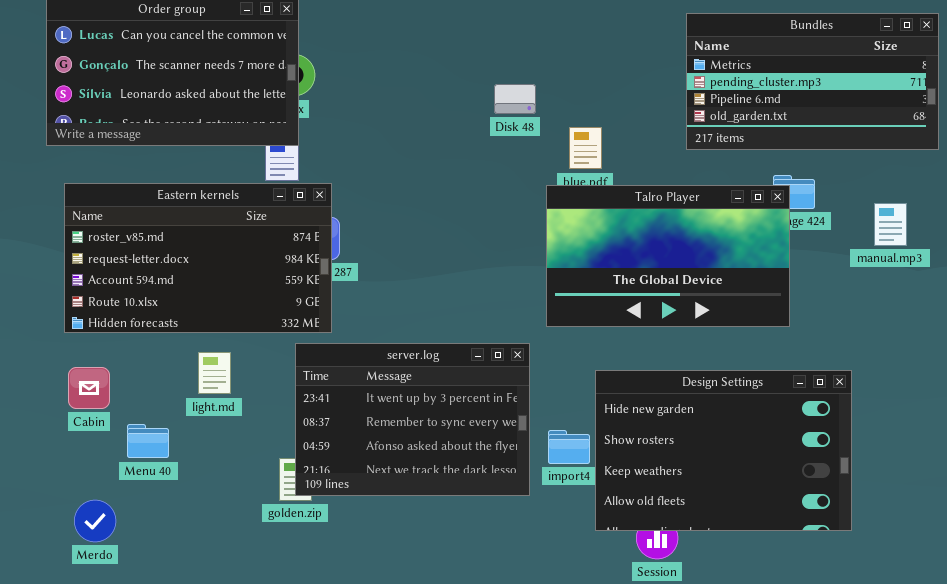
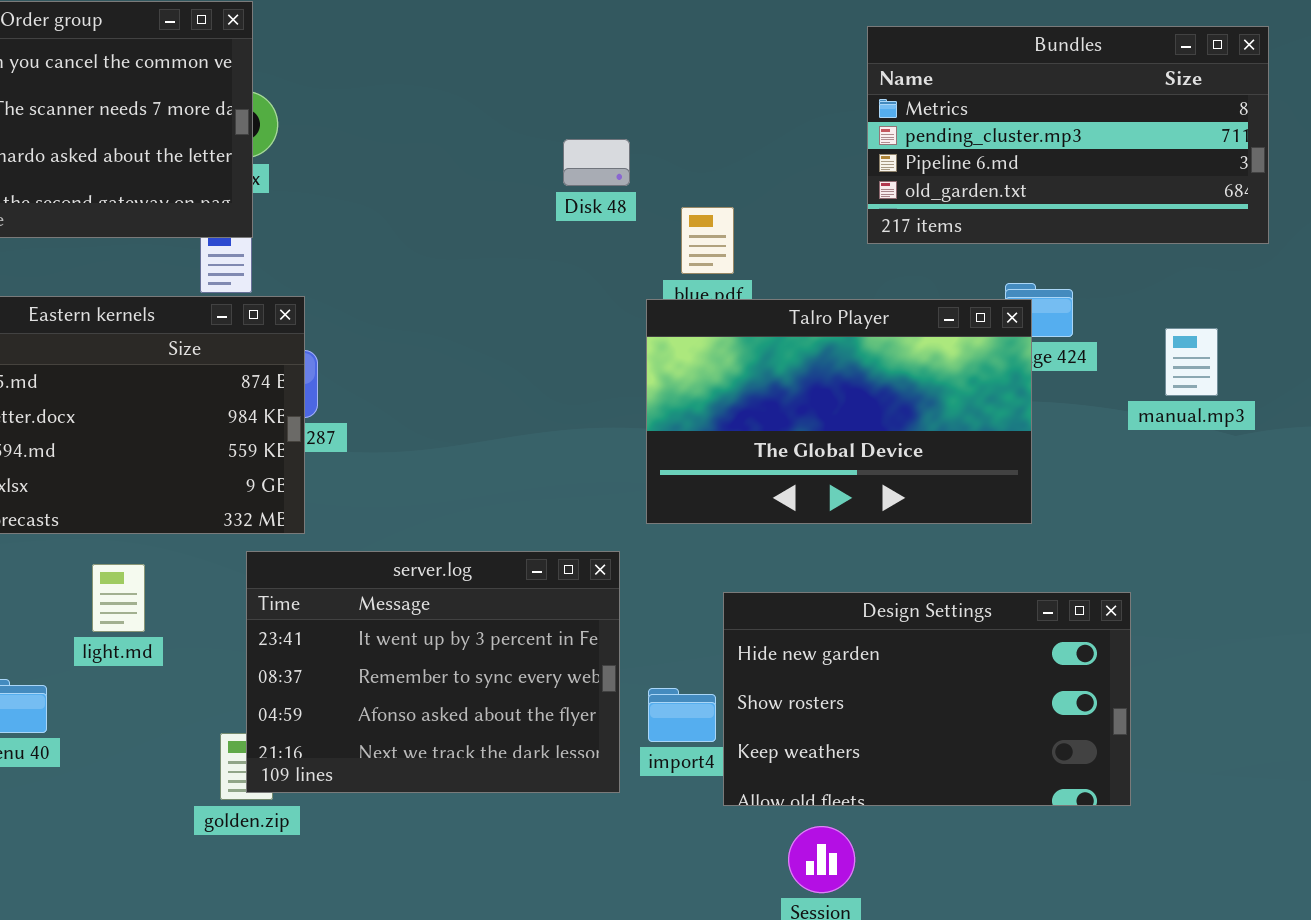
Design Settings: [595,370,852,531] -> [723,592,1131,806], resized

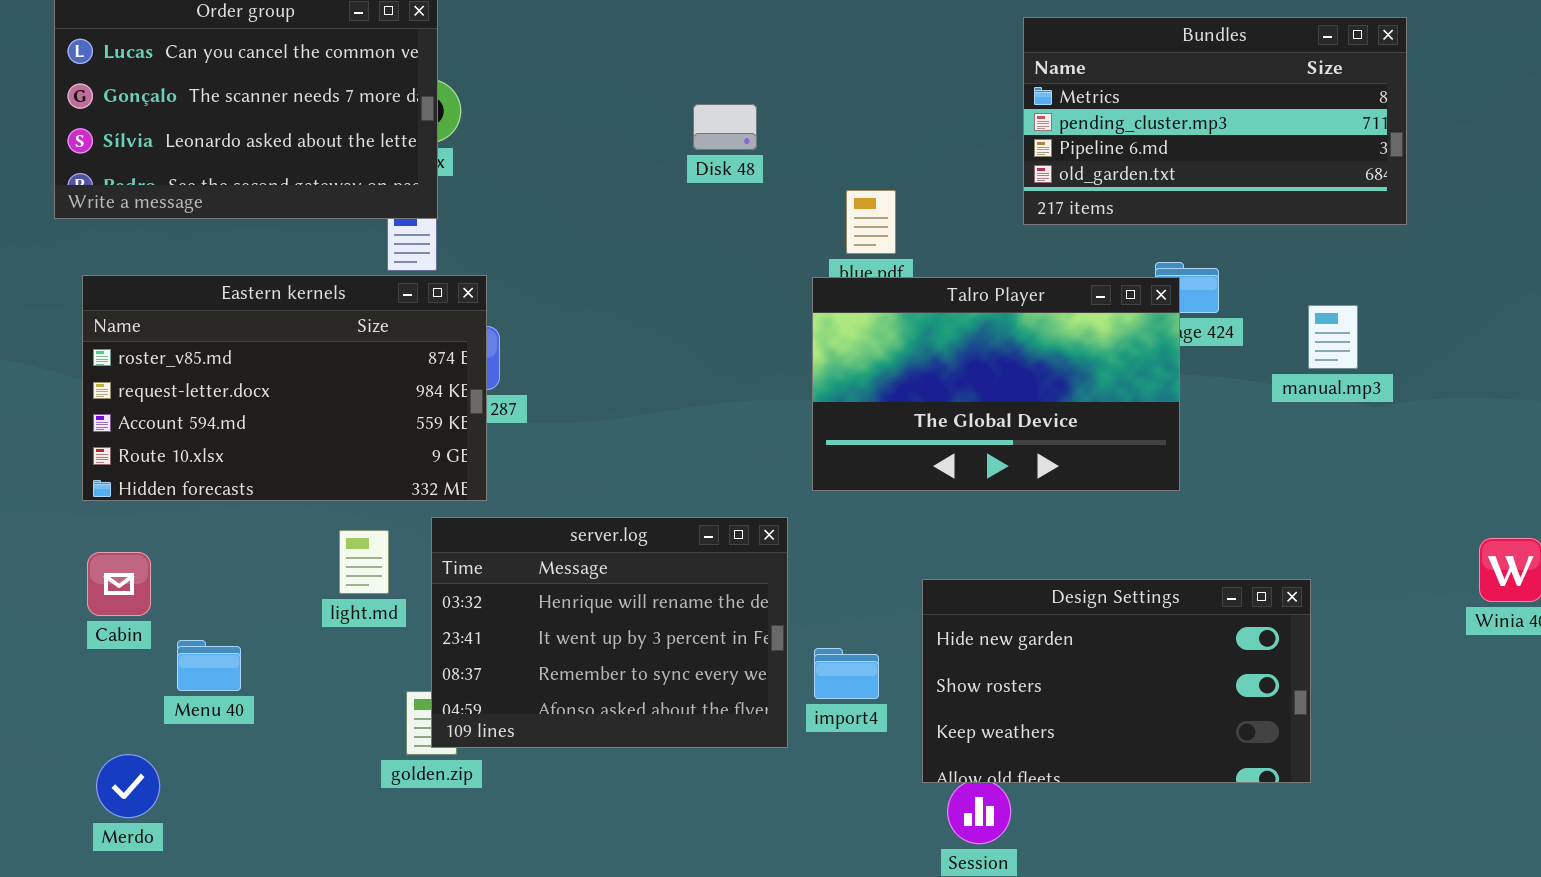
Disk 48: [563,139,630,186] -> [693,104,757,150], moved
server.log: [246,551,620,793] -> [431,517,788,748], scrolled up 1 row
light.md: [92,564,145,632] -> [339,530,389,594], moved
Design Settings: [723,592,1131,806] -> [922,579,1311,783], moved

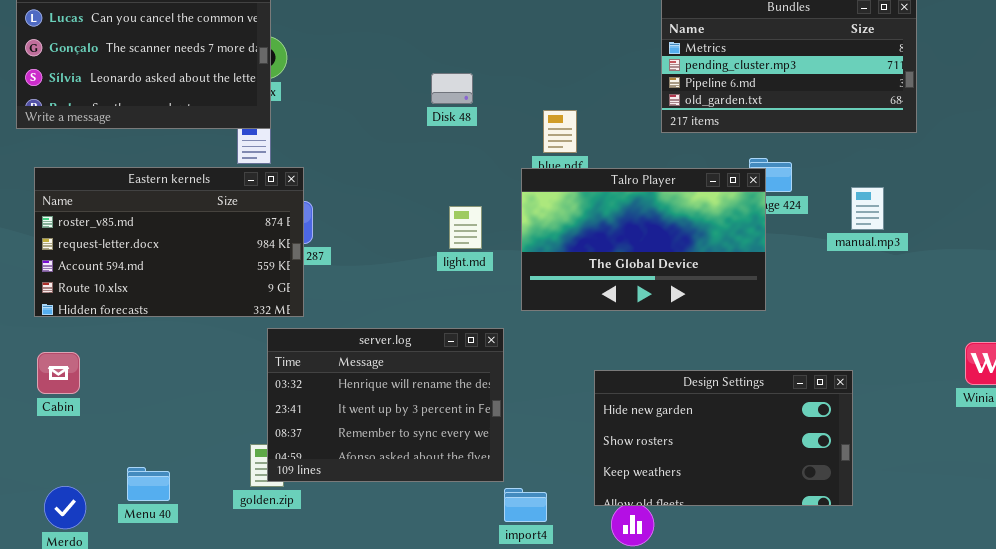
Disk 48: [693,104,757,150] -> [431,73,473,104], moved
light.md: [339,530,389,594] -> [449,206,482,249], moved
Menu 40: [177,640,241,691] -> [127,467,170,501], moved
import4: [814,648,879,699] -> [504,488,547,522], moved

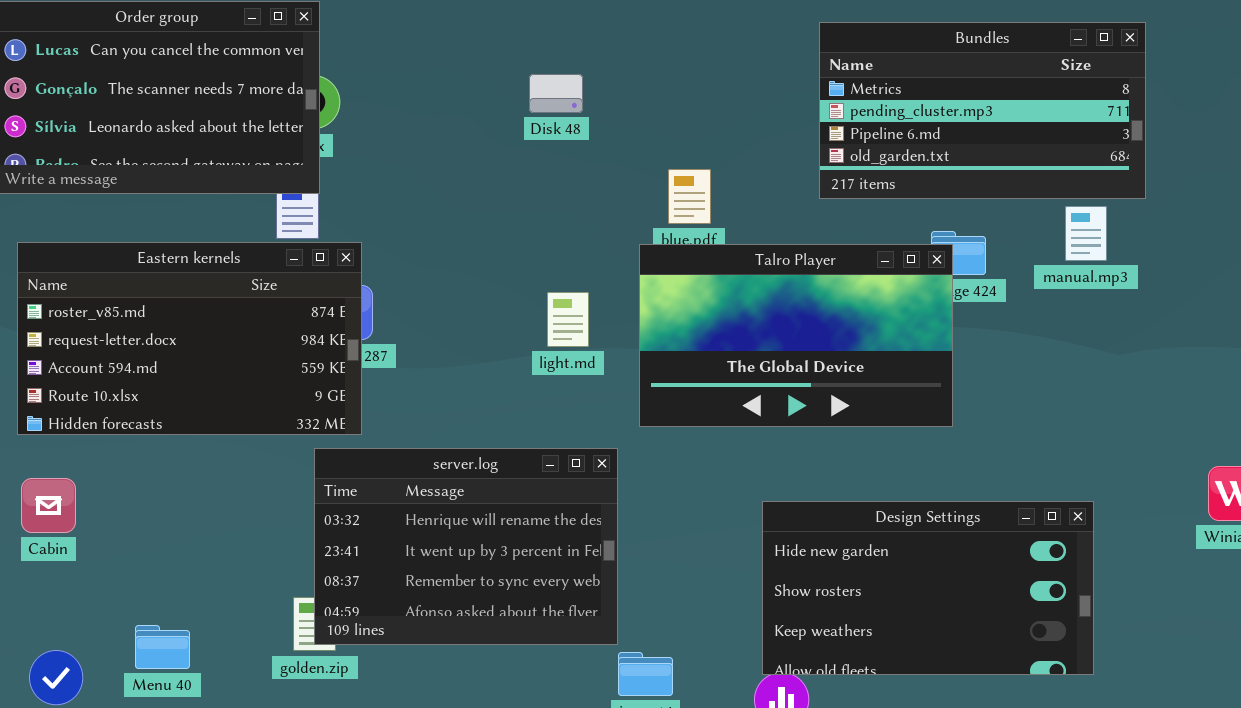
Disk 48: [431,73,473,104] -> [529,74,583,113], moved
manual.mp3: [851,187,884,230] -> [1065,206,1107,261], moved
Design Settings: [594,370,853,506] -> [762,501,1094,675], moved

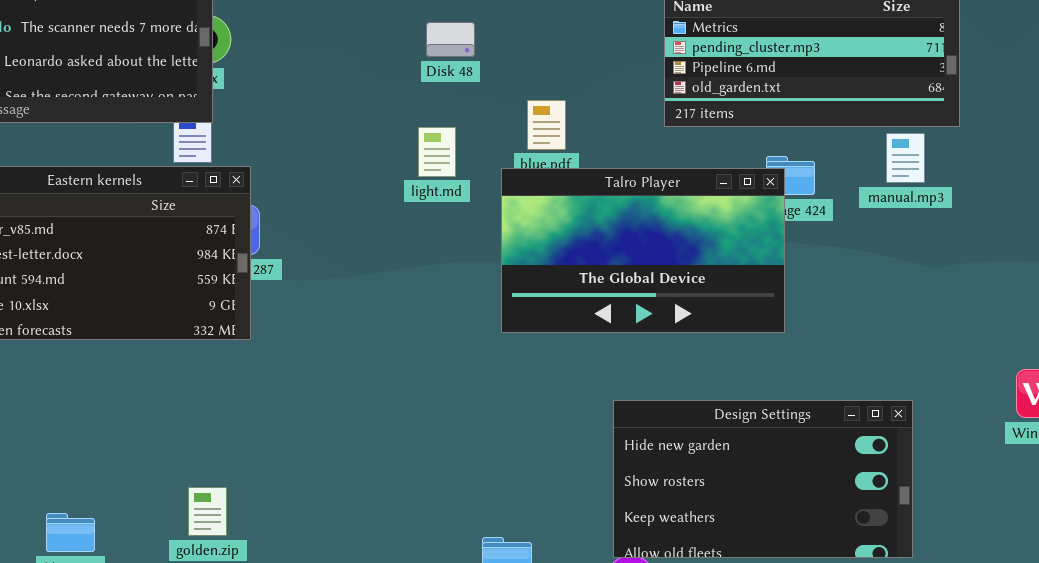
Disk 48: [529,74,583,113] -> [426,22,475,57], moved
light.md: [547,292,589,347] -> [418,127,456,177], moved
server.log: [314,448,618,645] -> none, closed

